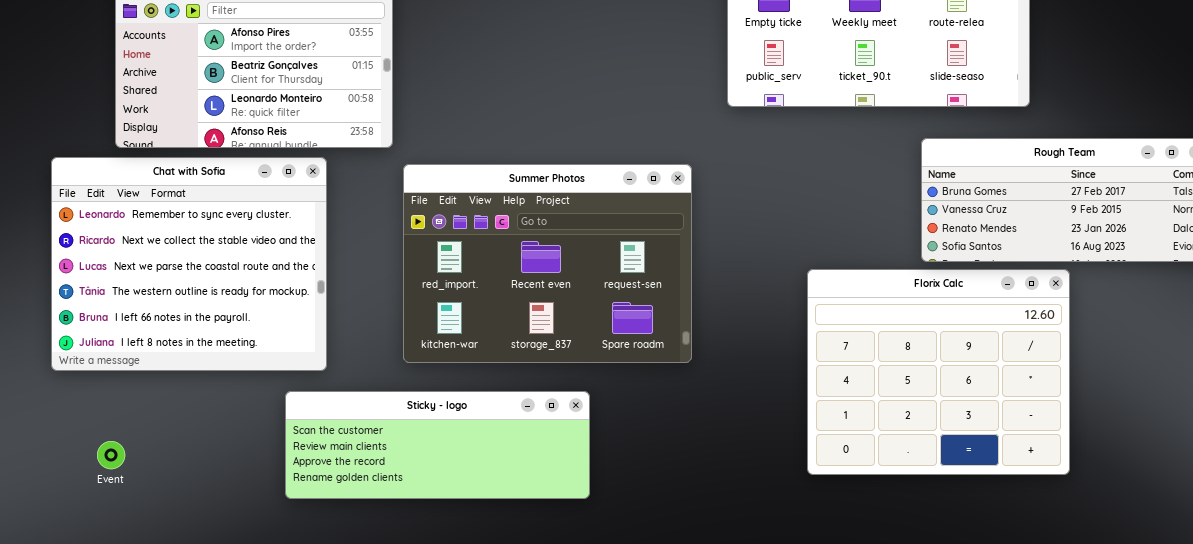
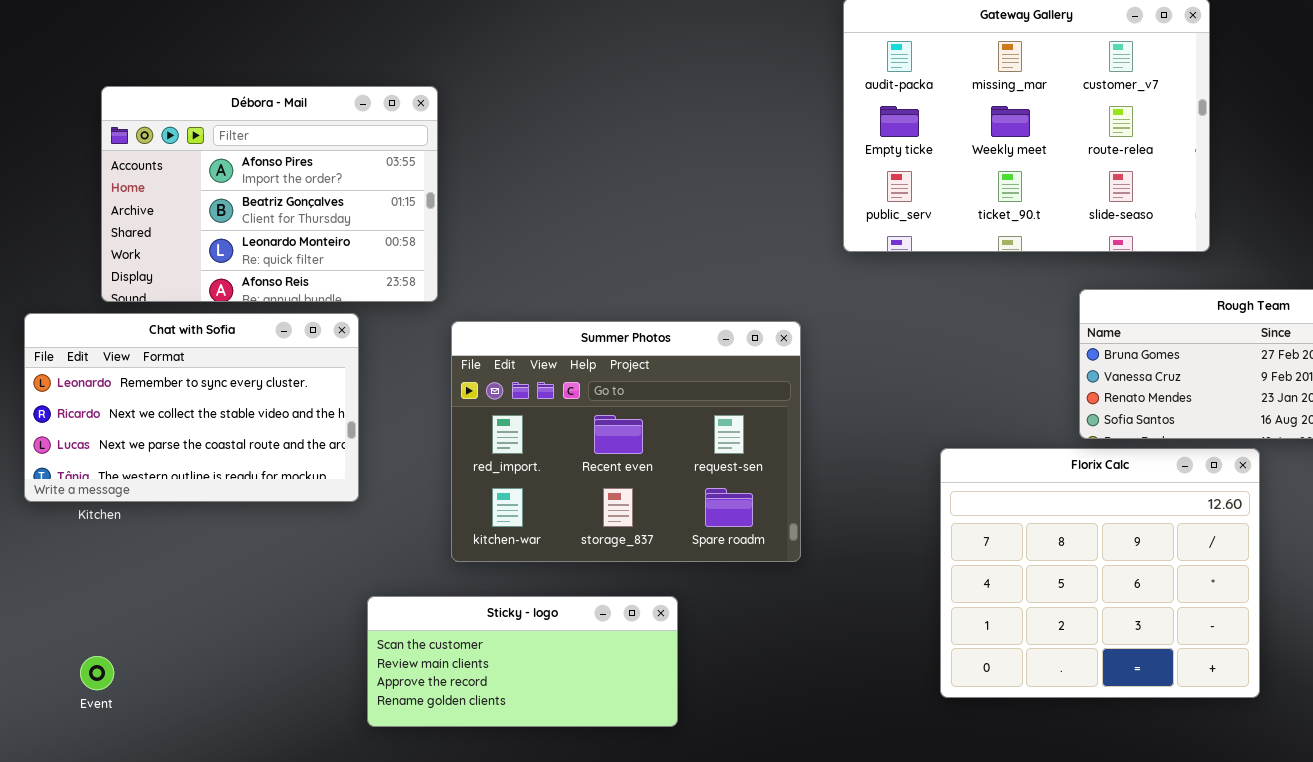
Chat with Sofia: [51,157,327,371] -> [24,313,359,502], resized
Sticky - logo: [285,391,590,499] -> [367,596,678,727], resized

